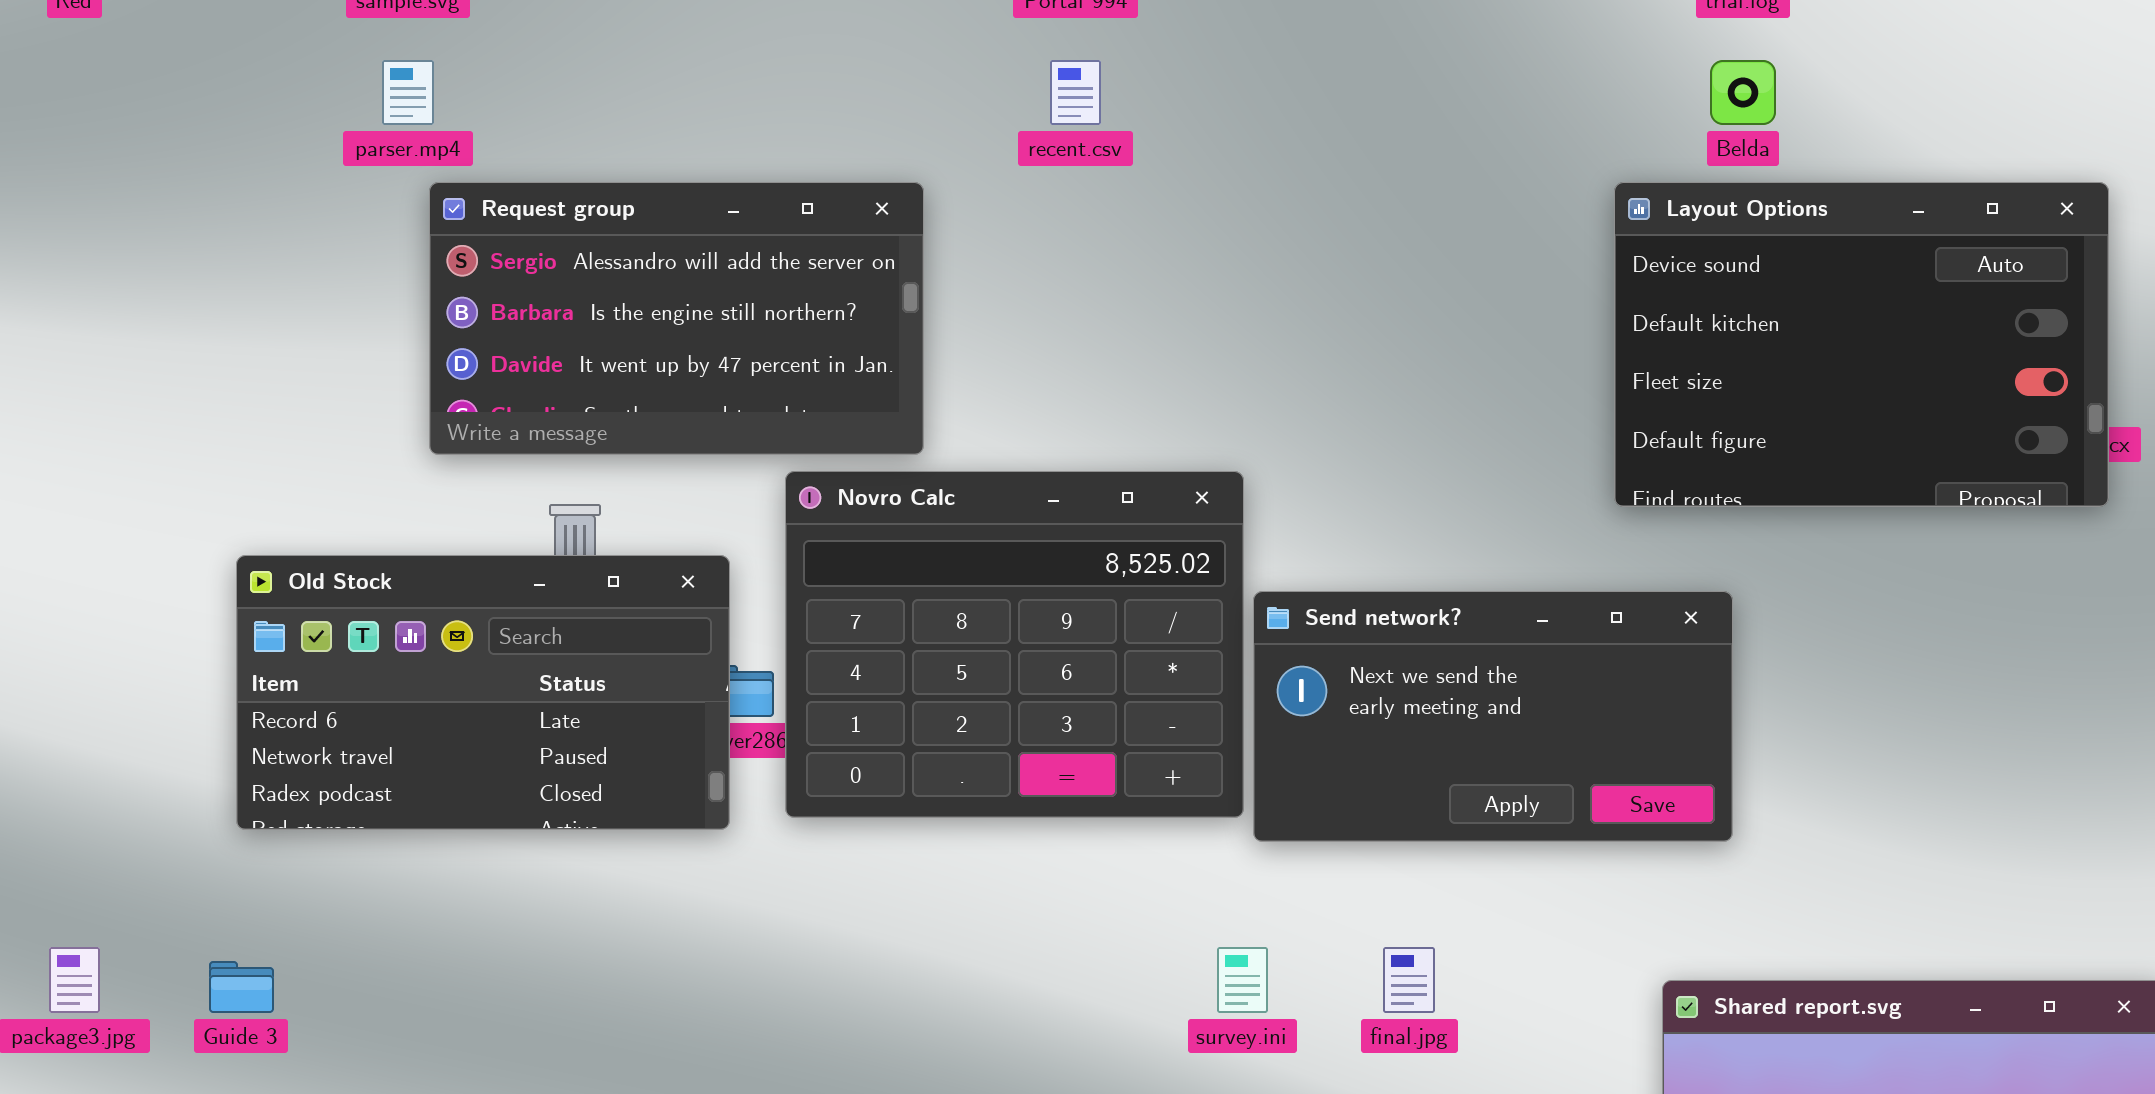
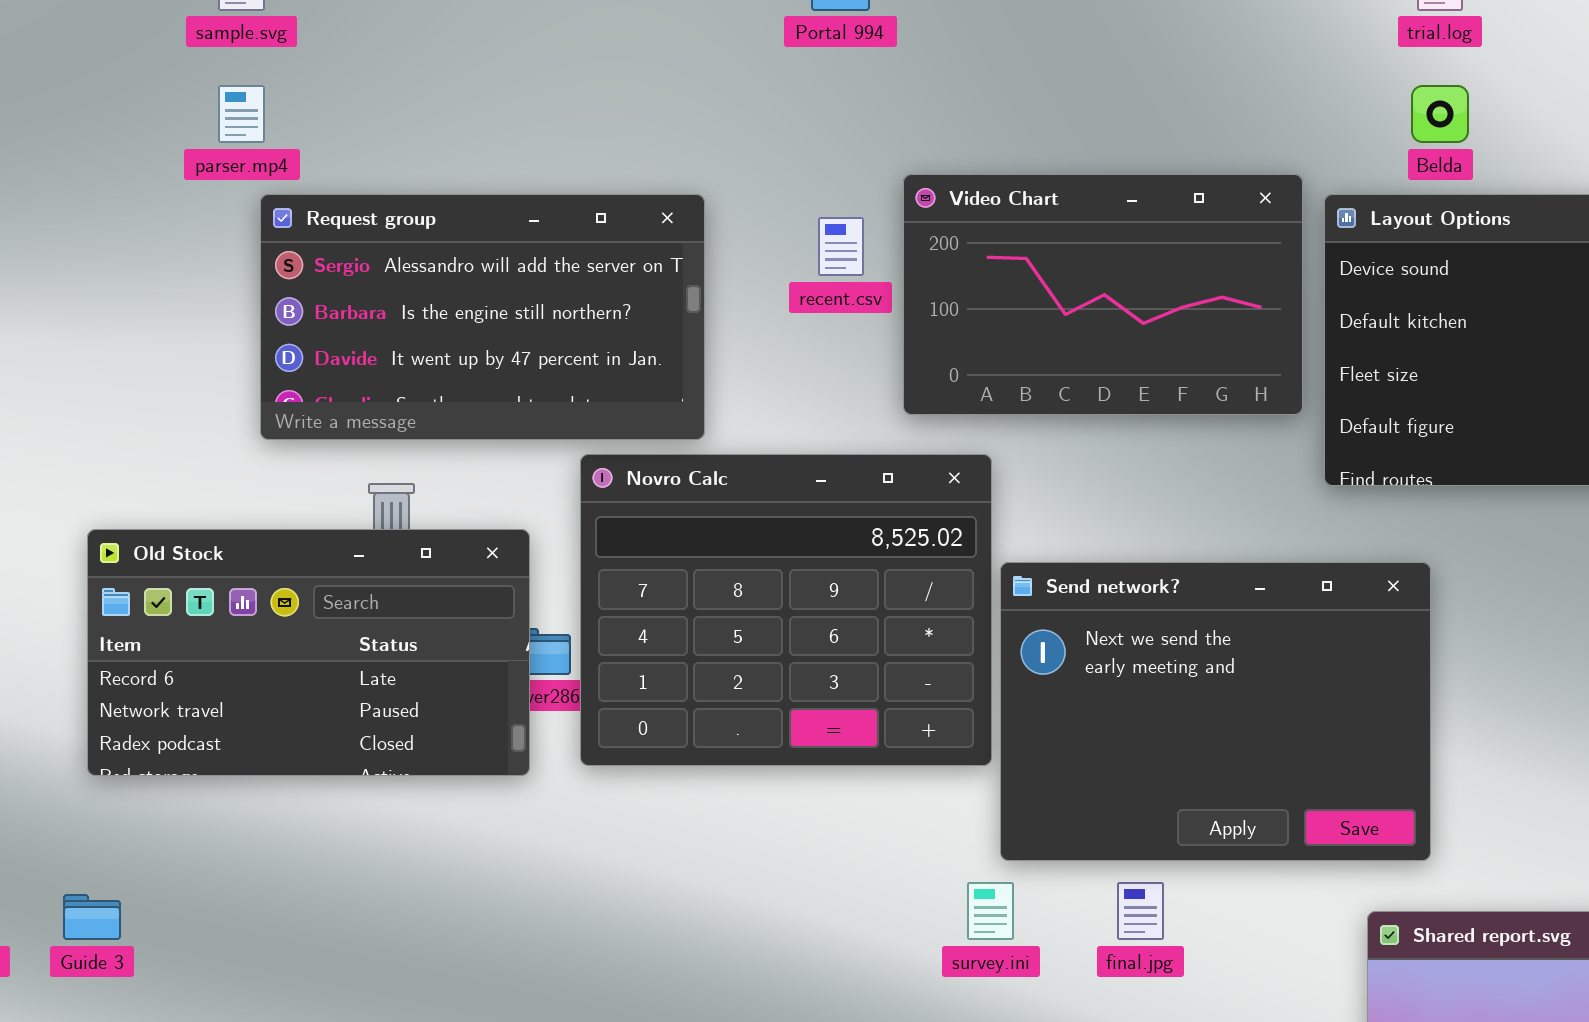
recent.csv: [1050,60,1101,125] -> [818,217,864,276], moved
Video Chart: none -> [903,174,1303,415], opened
Send network?: [1253,591,1733,842] -> [1000,562,1431,861], resized

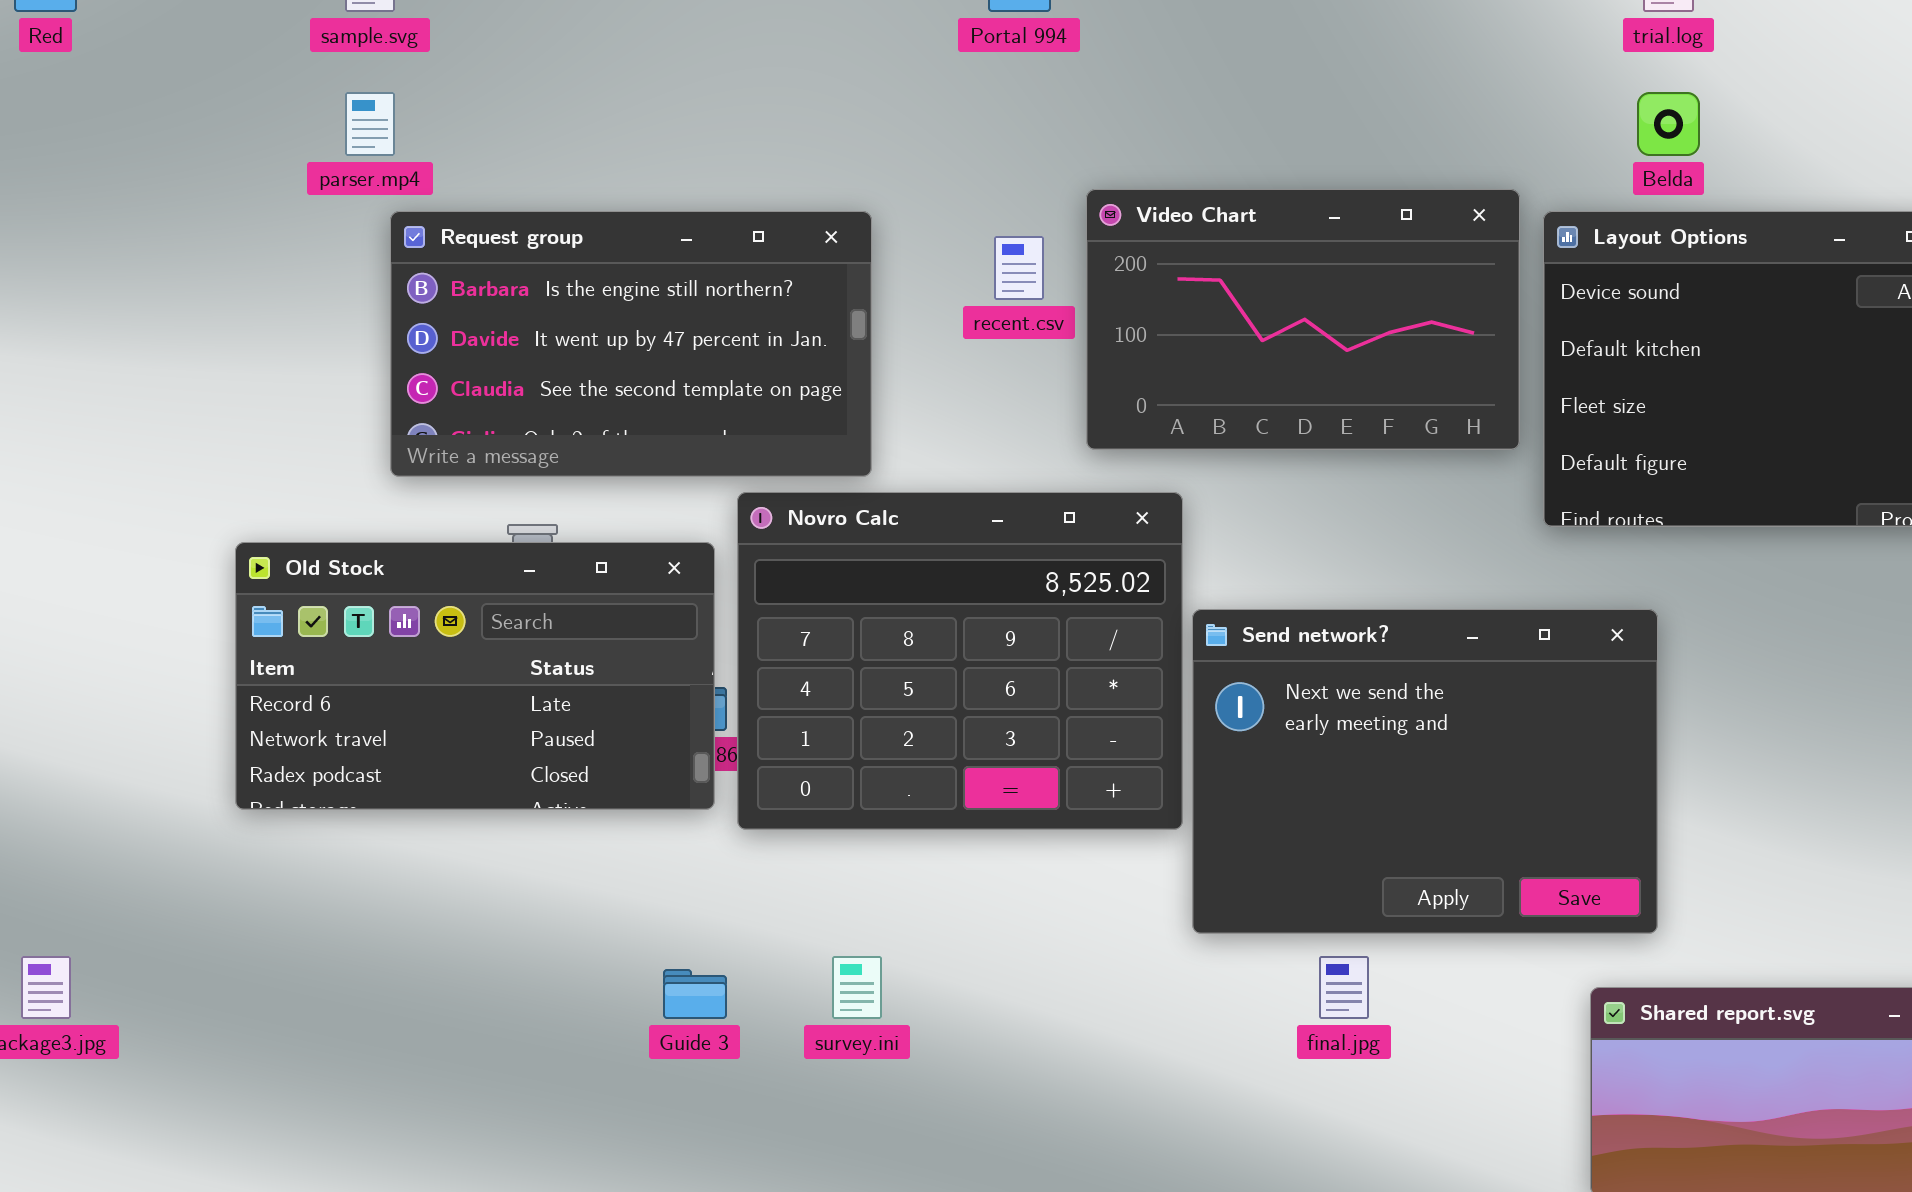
Request group: [260,194,705,440] -> [390,211,872,477], scrolled down 1 row
Old Stock: [87,529,530,776] -> [235,542,715,810], moved
survey.ini: [967,882,1014,940] -> [832,956,882,1019], moved
Guide 3: [63,894,121,940] -> [663,969,727,1019], moved

